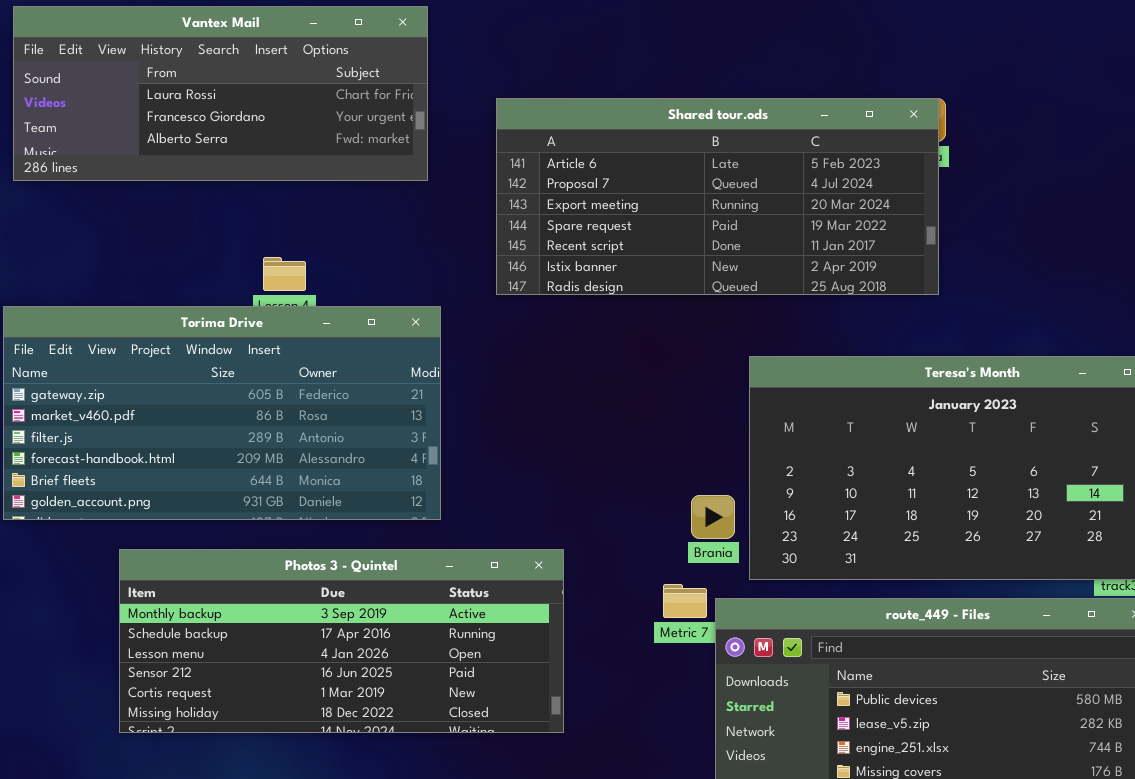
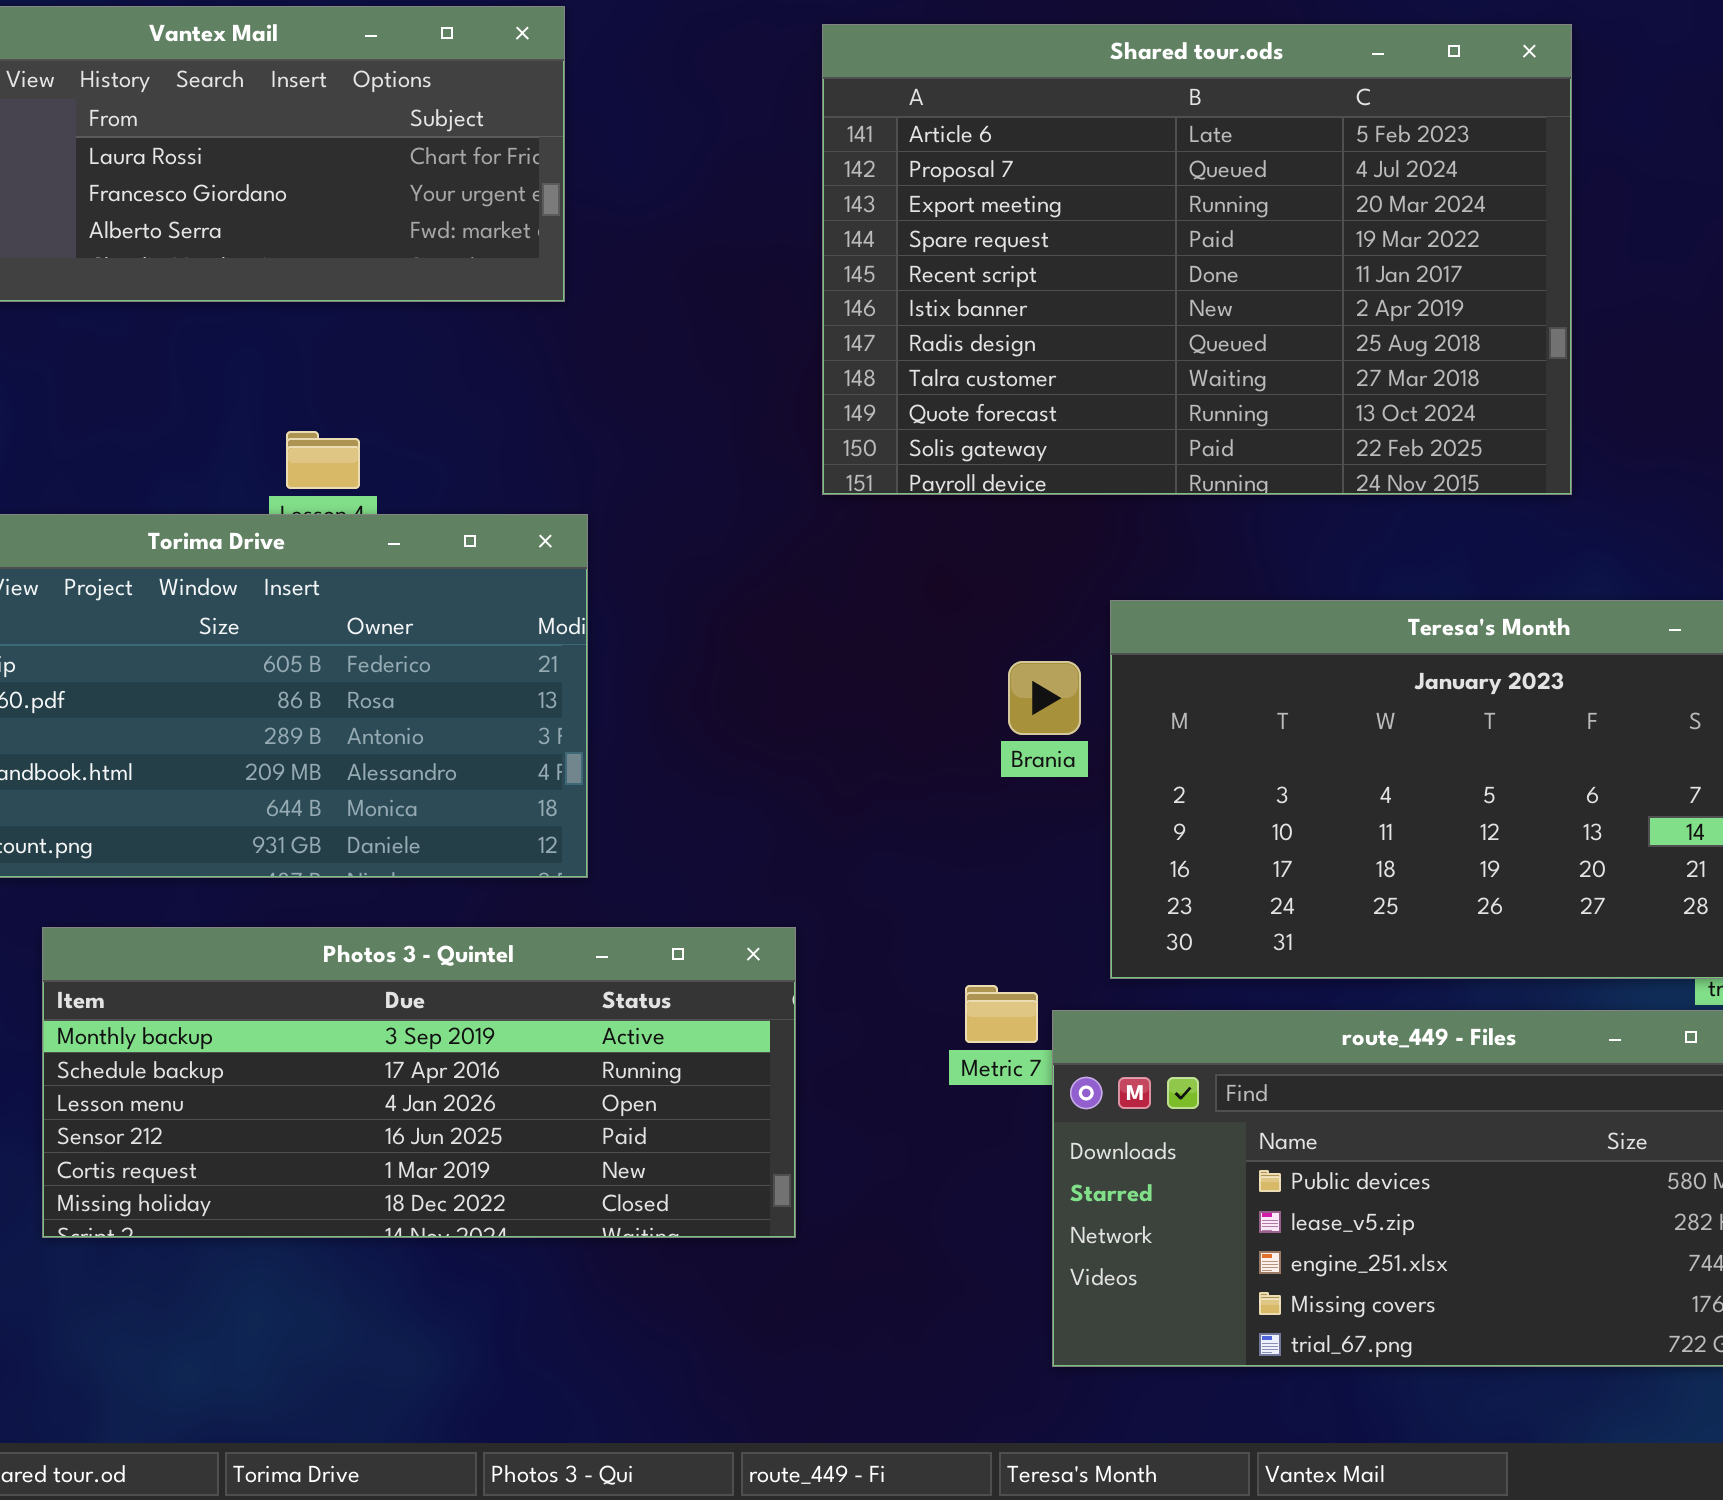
Shared tour.ods: [496,98,939,295] -> [822,24,1572,495], moved, resized
Brania: [691,495,735,539] -> [1008,661,1081,735], moved

